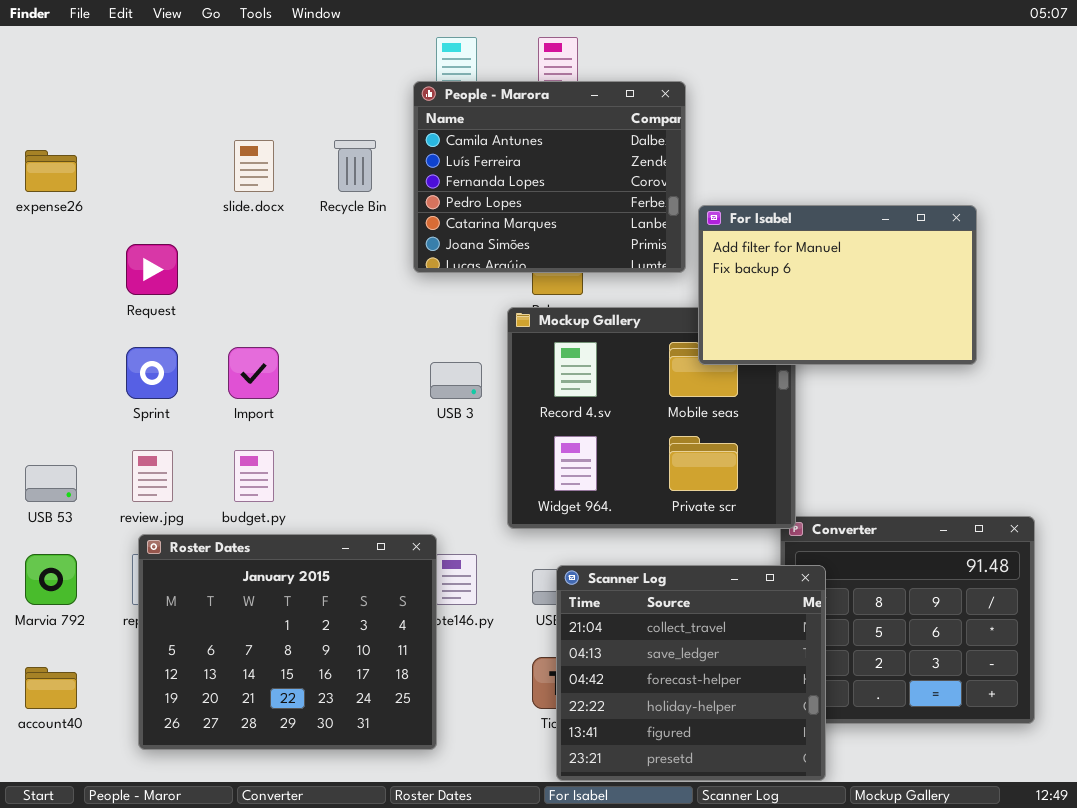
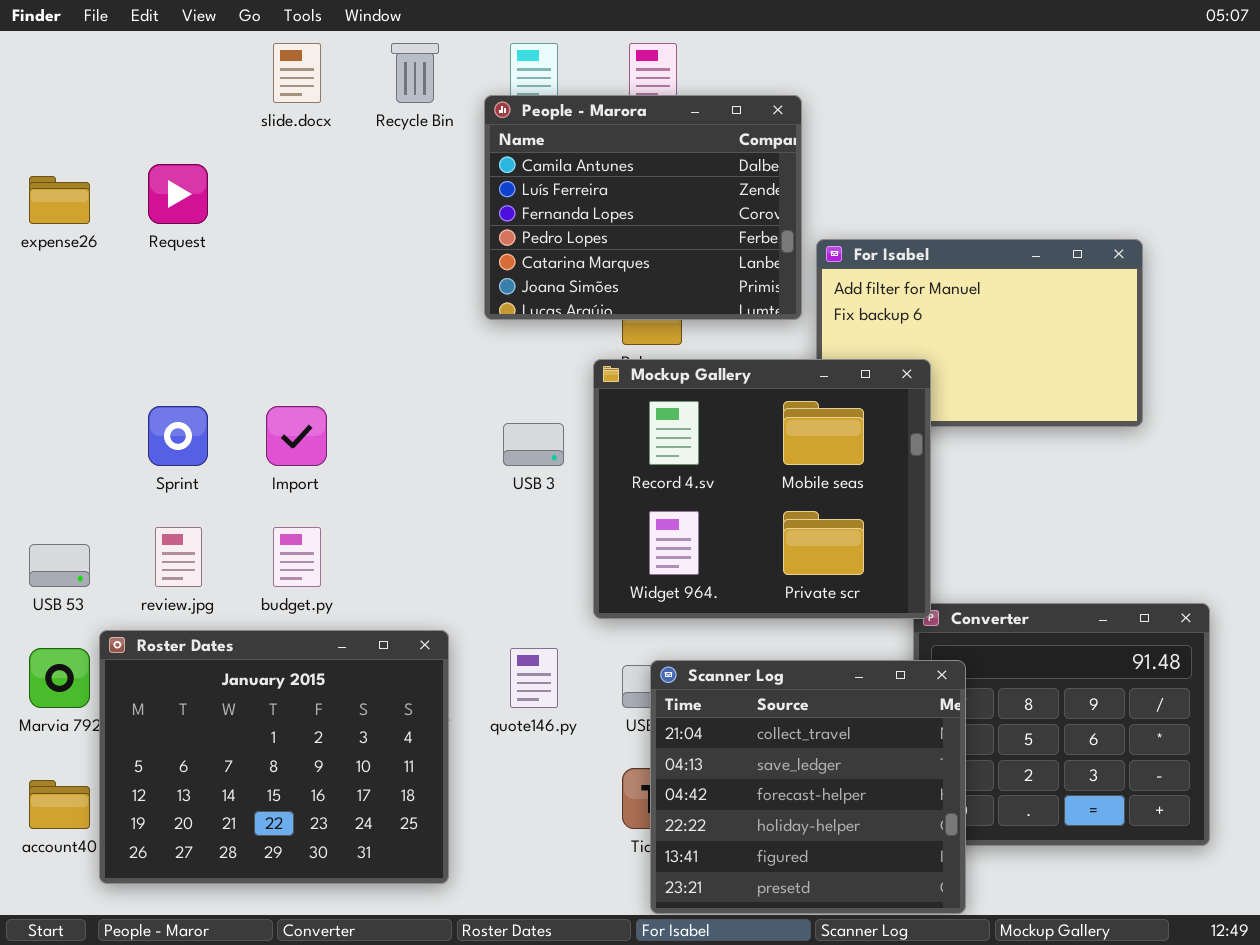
slide.docx: [234,140,274,192] -> [273,43,321,103], moved
Recycle Bin: [334,140,376,192] -> [391,43,439,103], moved
Request: [126,244,178,295] -> [148,164,208,224], moved
Mockup Gallery: [507,307,796,529] -> [593,359,931,619], raised
Roster Dates: [138,534,437,750] -> [99,630,449,884], moved

